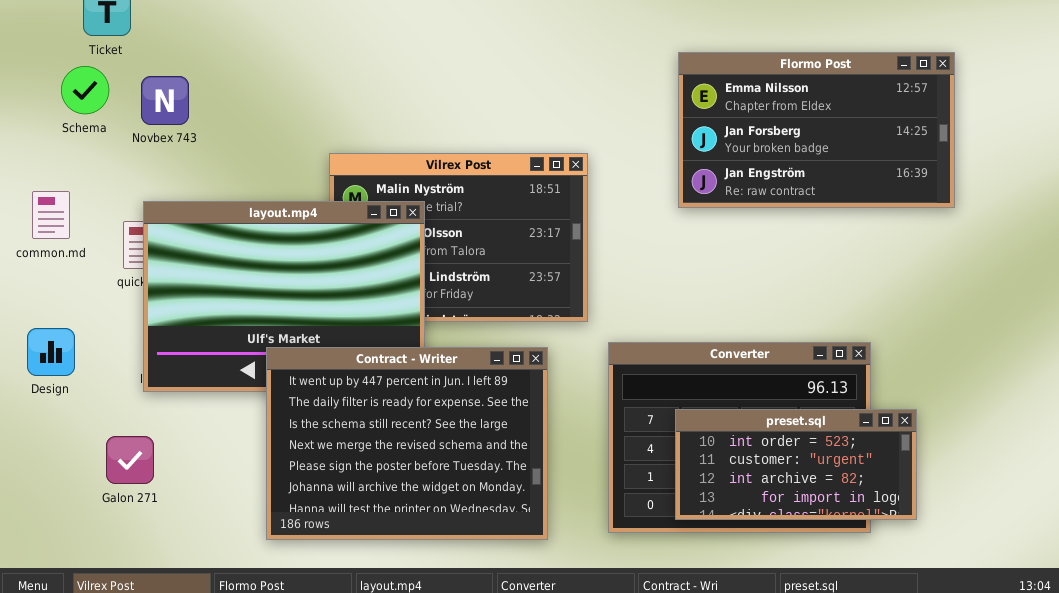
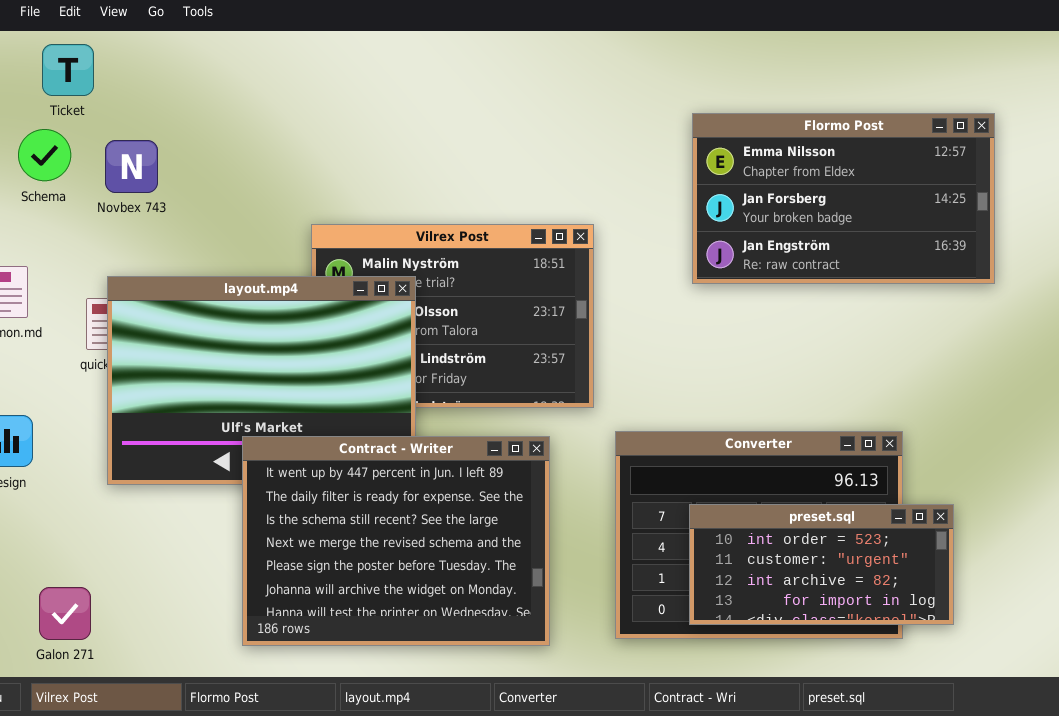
Galon 271: [106,436,154,484] -> [39,587,91,640], moved

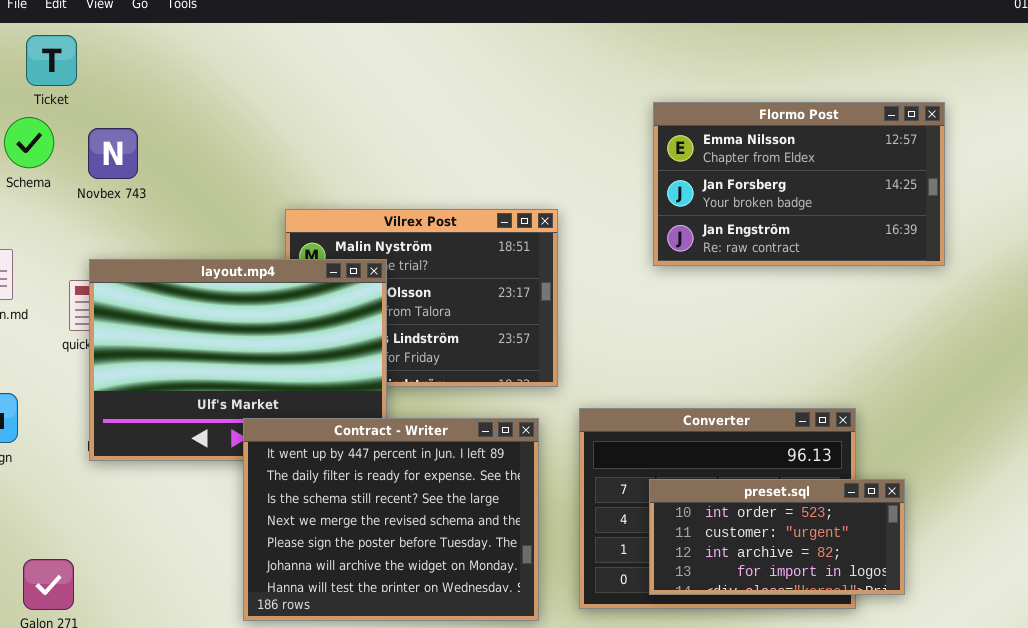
Contract - Writer: [242,436,550,646] -> [243,418,539,621], moved

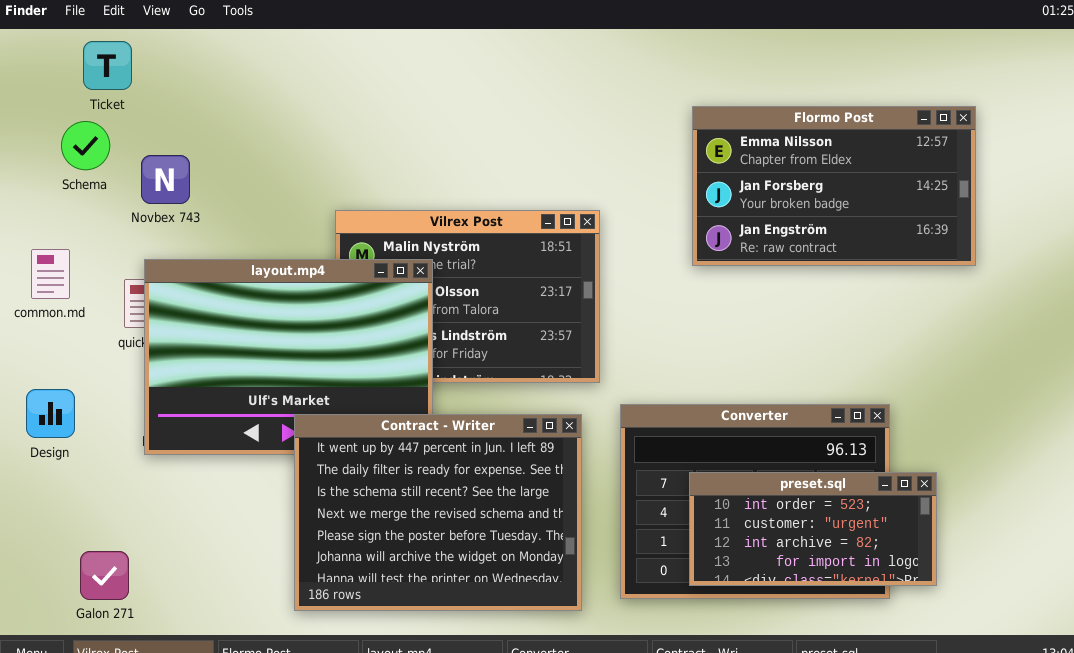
Novbex 743: [88,128,138,179] -> [141,155,190,204], moved

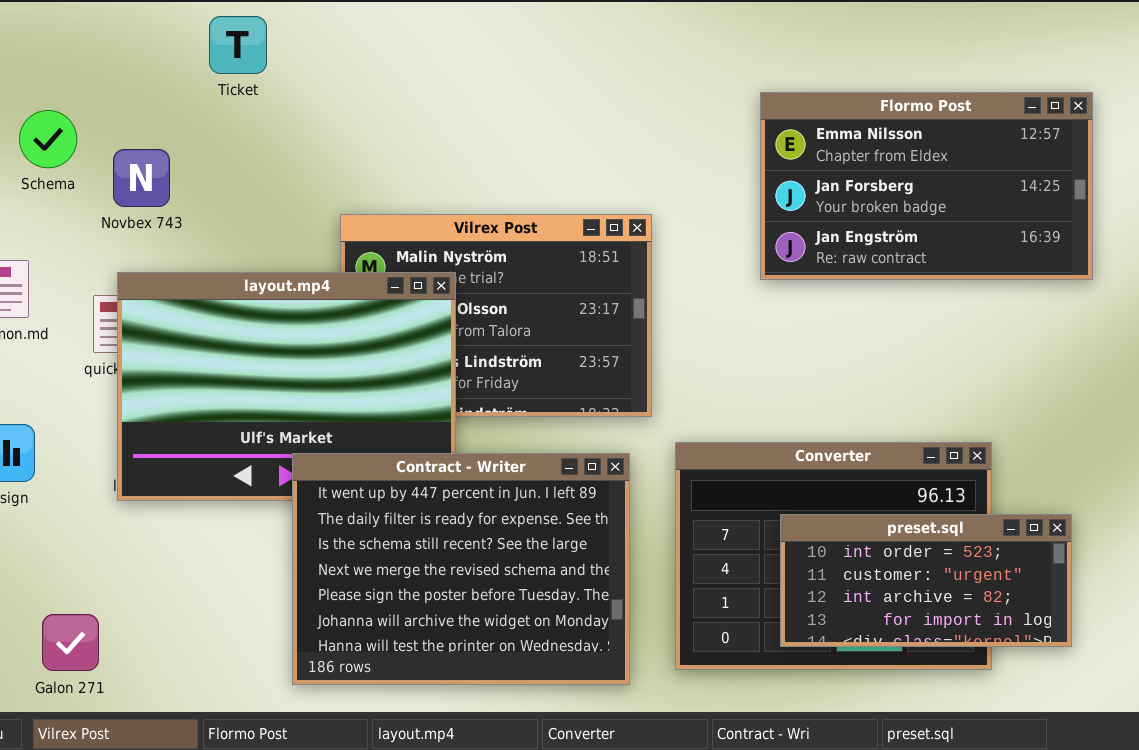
Ticket: [83,41,132,90] -> [209,16,267,74], moved
preset.sql: [689,472,937,586] -> [780,514,1072,647], moved

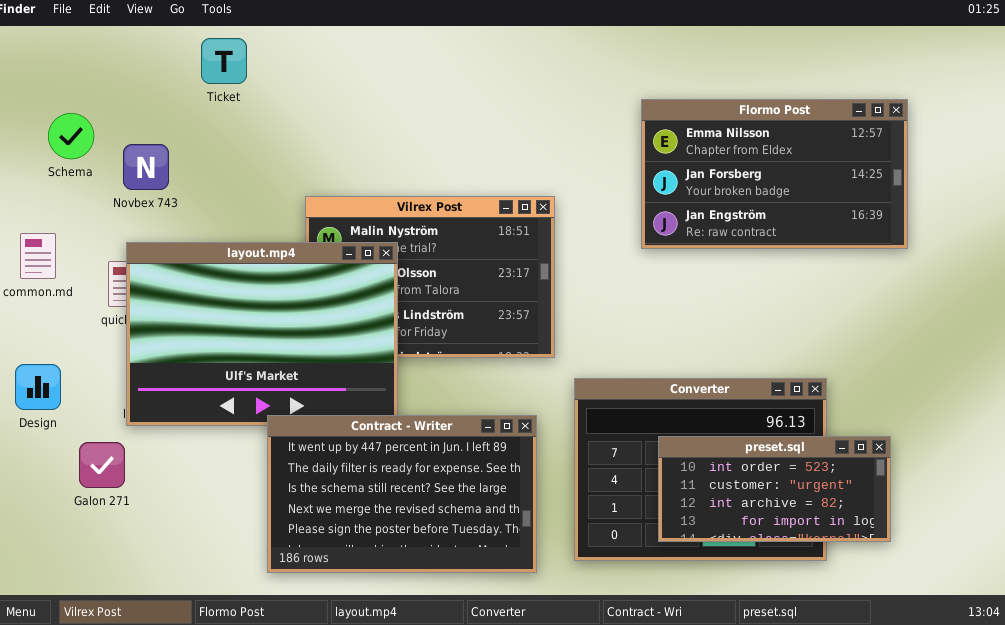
Contract - Writer: [292,453,630,685] -> [267,415,537,573], resized
Galon 271: [42,614,99,671] -> [79,442,125,488], moved

